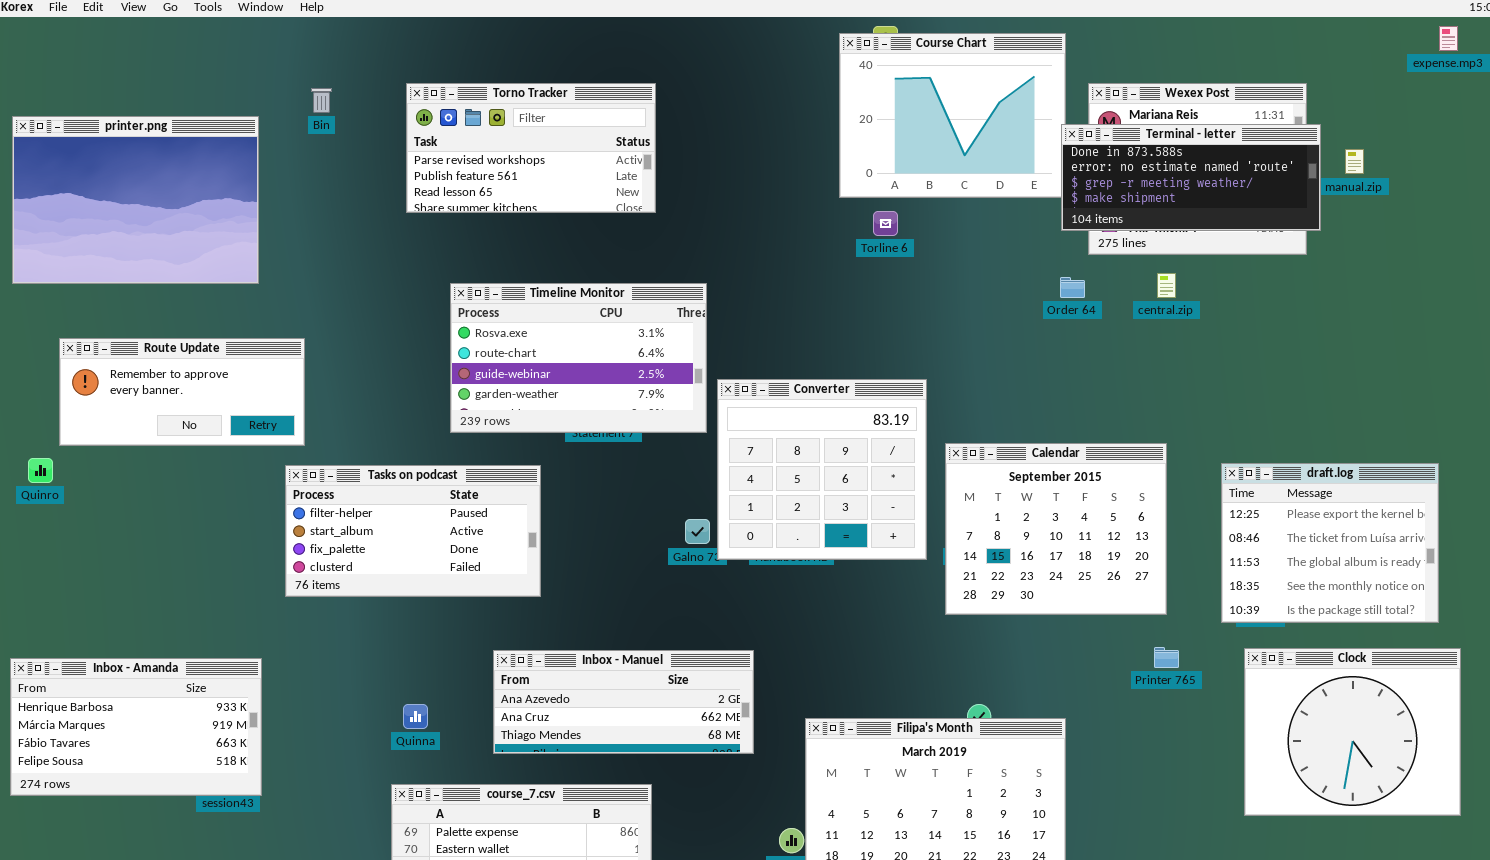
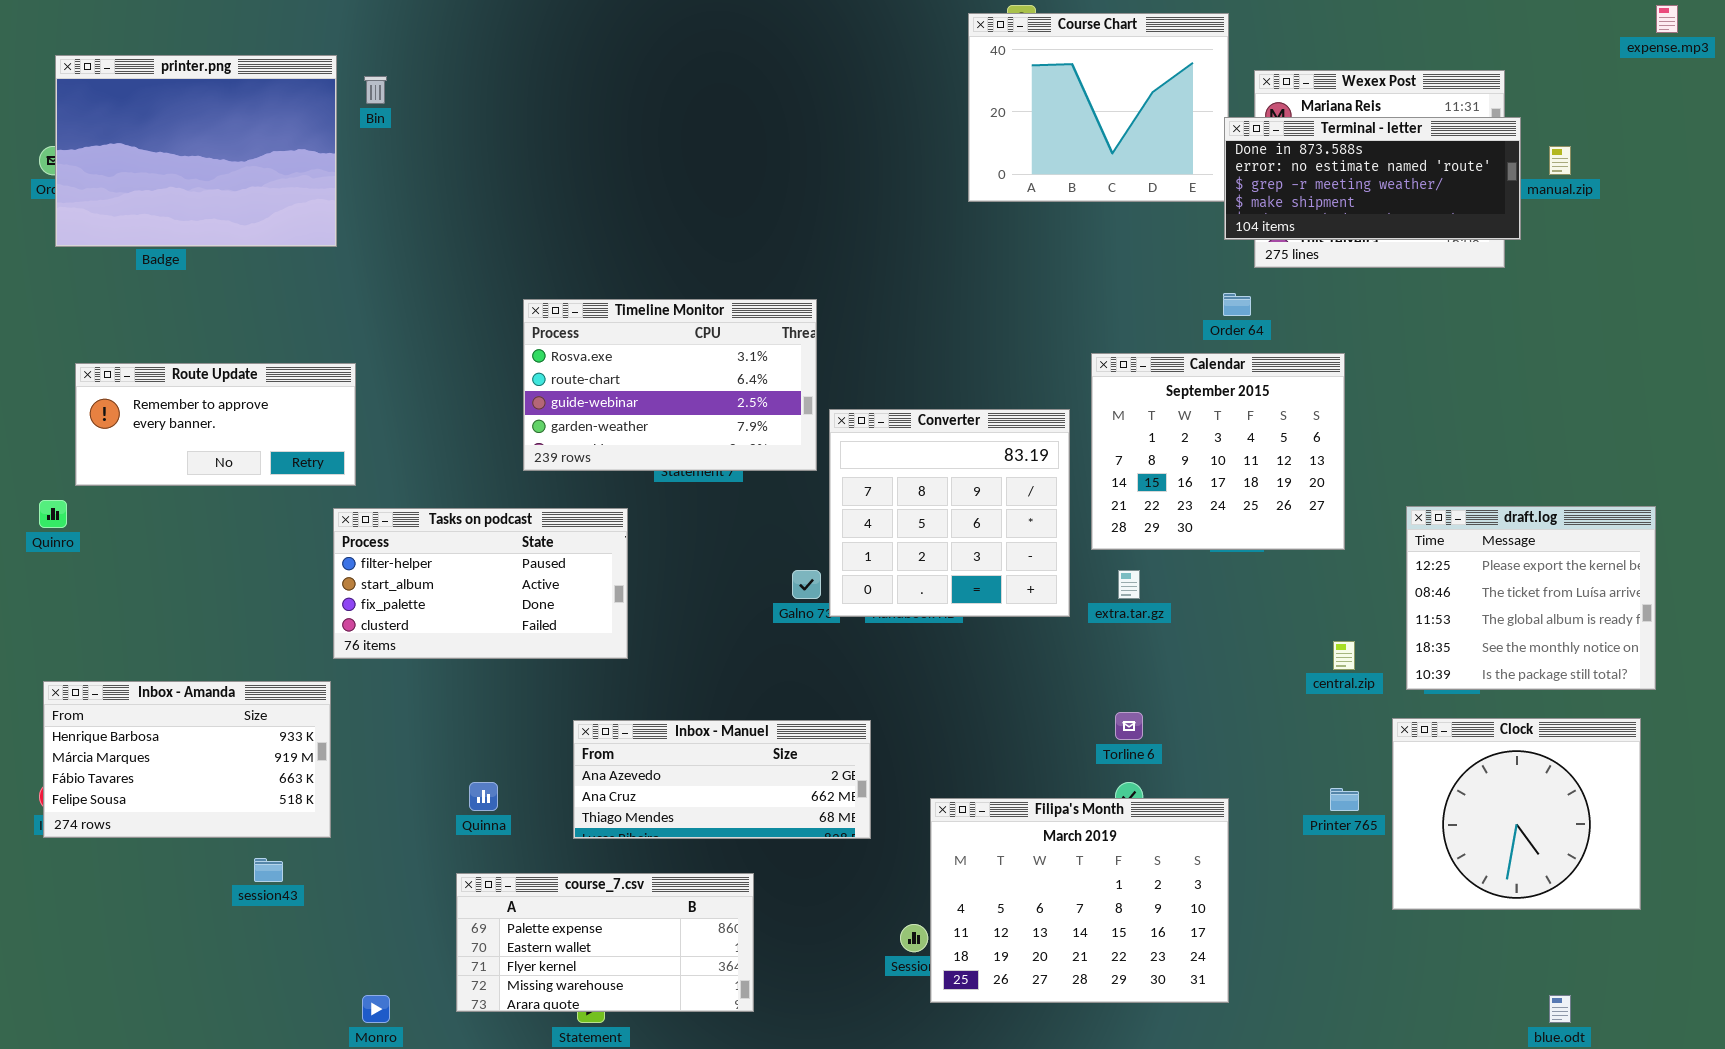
Torno Tracker: [406,83,656,213] -> none, closed
printer.png: [12,116,259,284] -> [55,55,337,247], moved
Torline 6: [873,211,898,236] -> [1115,712,1143,740], moved
central.zip: [1157,273,1176,298] -> [1333,641,1355,670], moved
Calendar: [945,443,1167,615] -> [1091,353,1345,550], moved
Printer 765: [1154,647,1179,668] -> [1330,788,1359,811], moved
Clock: [1244,648,1461,816] -> [1392,718,1641,910], moved
Inbox - Amanda: [10,658,262,796] -> [43,681,331,838], moved

